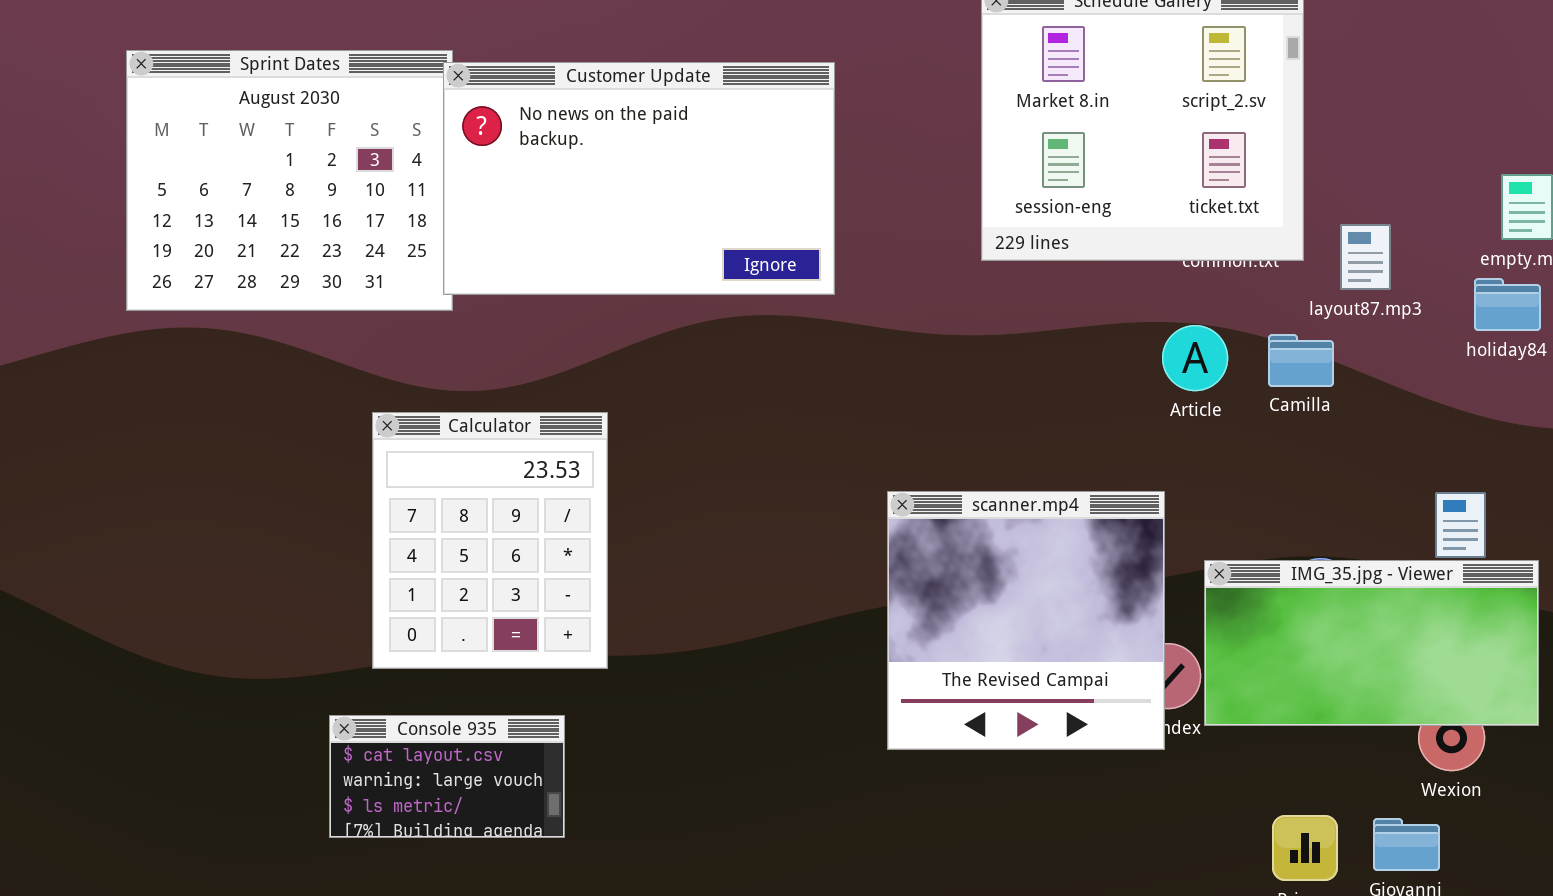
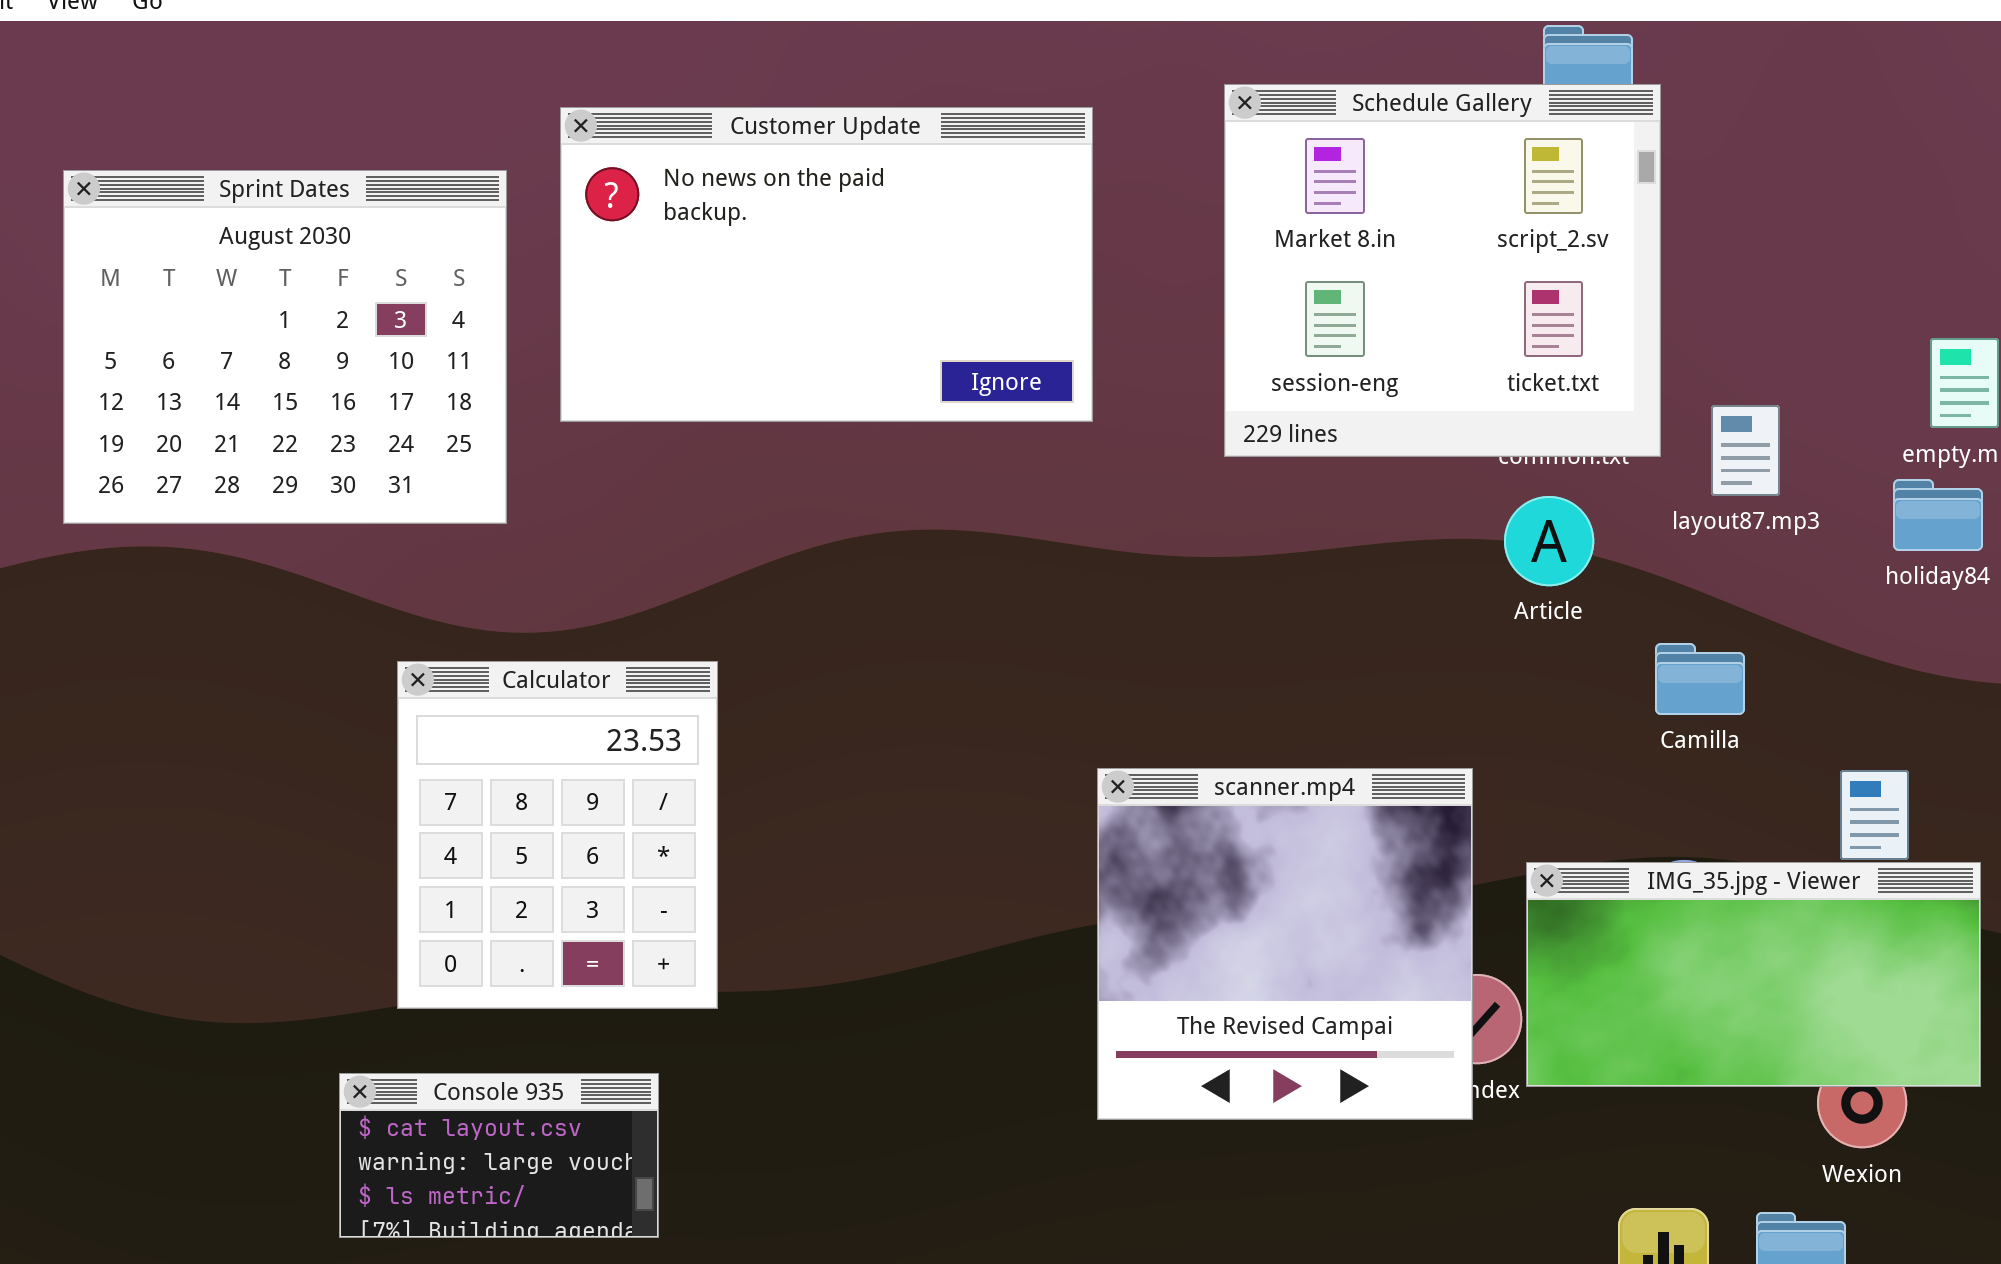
Customer Update: [443,62,835,295] -> [560,107,1093,422], moved
Article: [1162,325,1228,391] -> [1504,496,1594,586], moved
Camilla: [1268,334,1334,387] -> [1655,643,1745,715], moved

